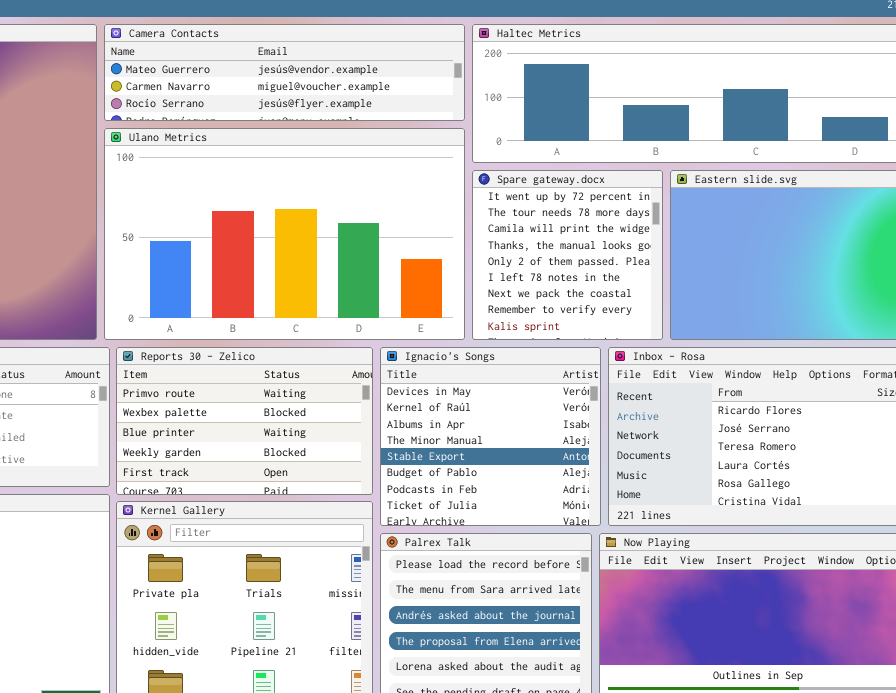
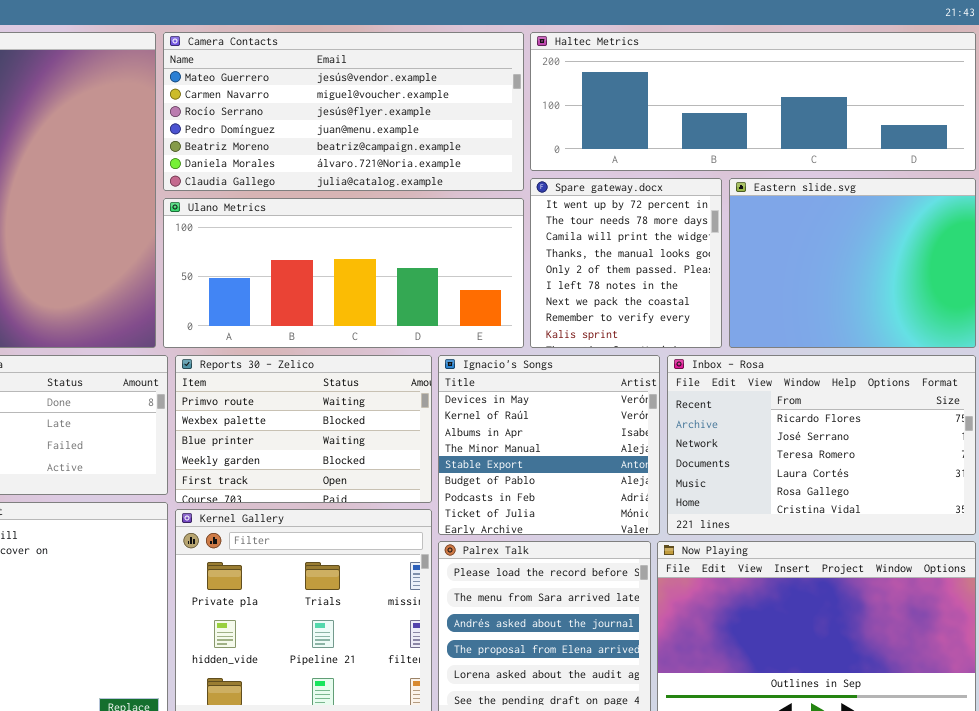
Camera Contacts: [104,24,465,121] -> [163,32,524,191], resized
Ulano Metrics: [104,128,465,340] -> [163,198,524,348], resized

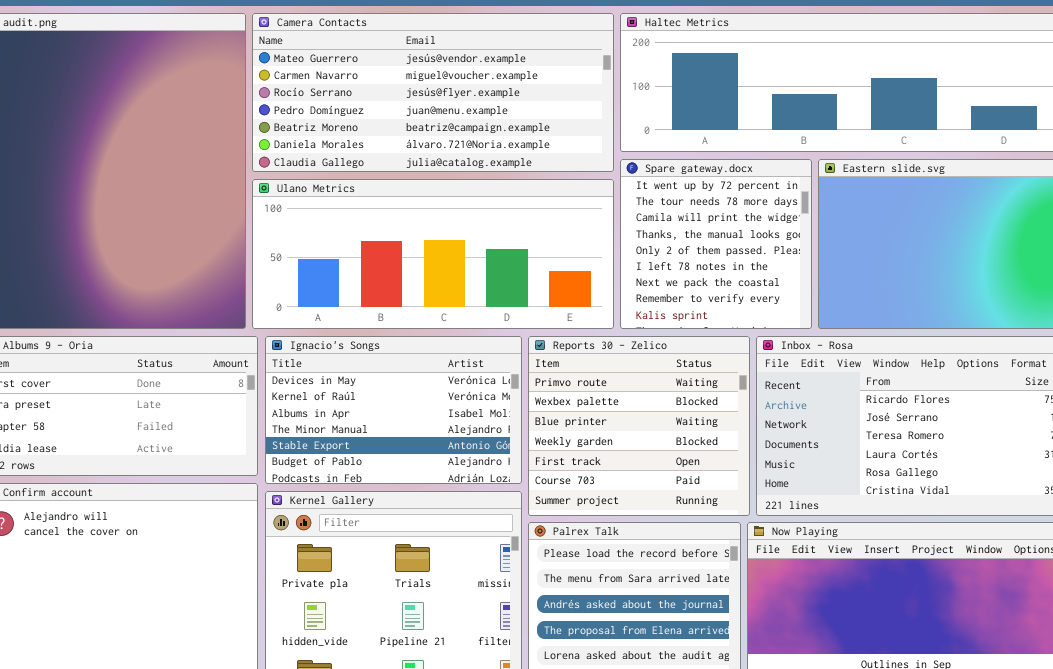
Reports 30 - Zelico: [175,355,432,503] -> [528,336,750,516], moved, resized
Ignacio's Songs: [438,355,660,535] -> [265,336,522,484], moved, resized

